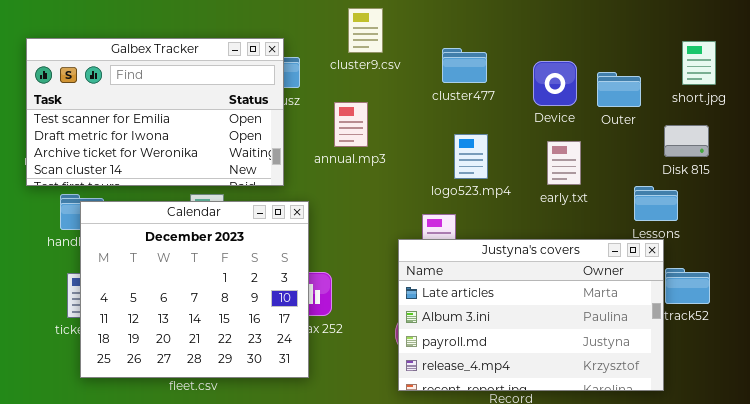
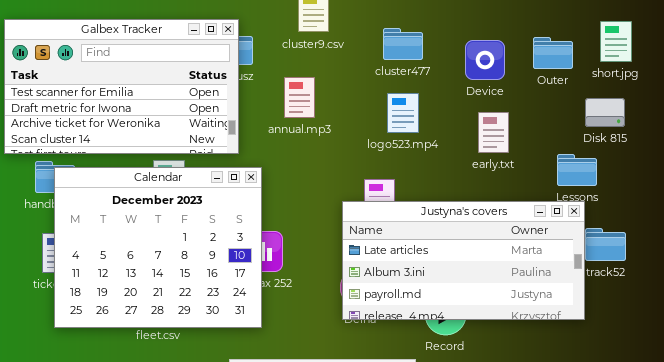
Outer: [597,72,641,107] -> [533,37,573,69], moved
logo523.mp4: [454,134,488,179] -> [387,93,419,133], moved
Justyna's covers: [398,239,664,391] -> [342,201,585,320], resized

